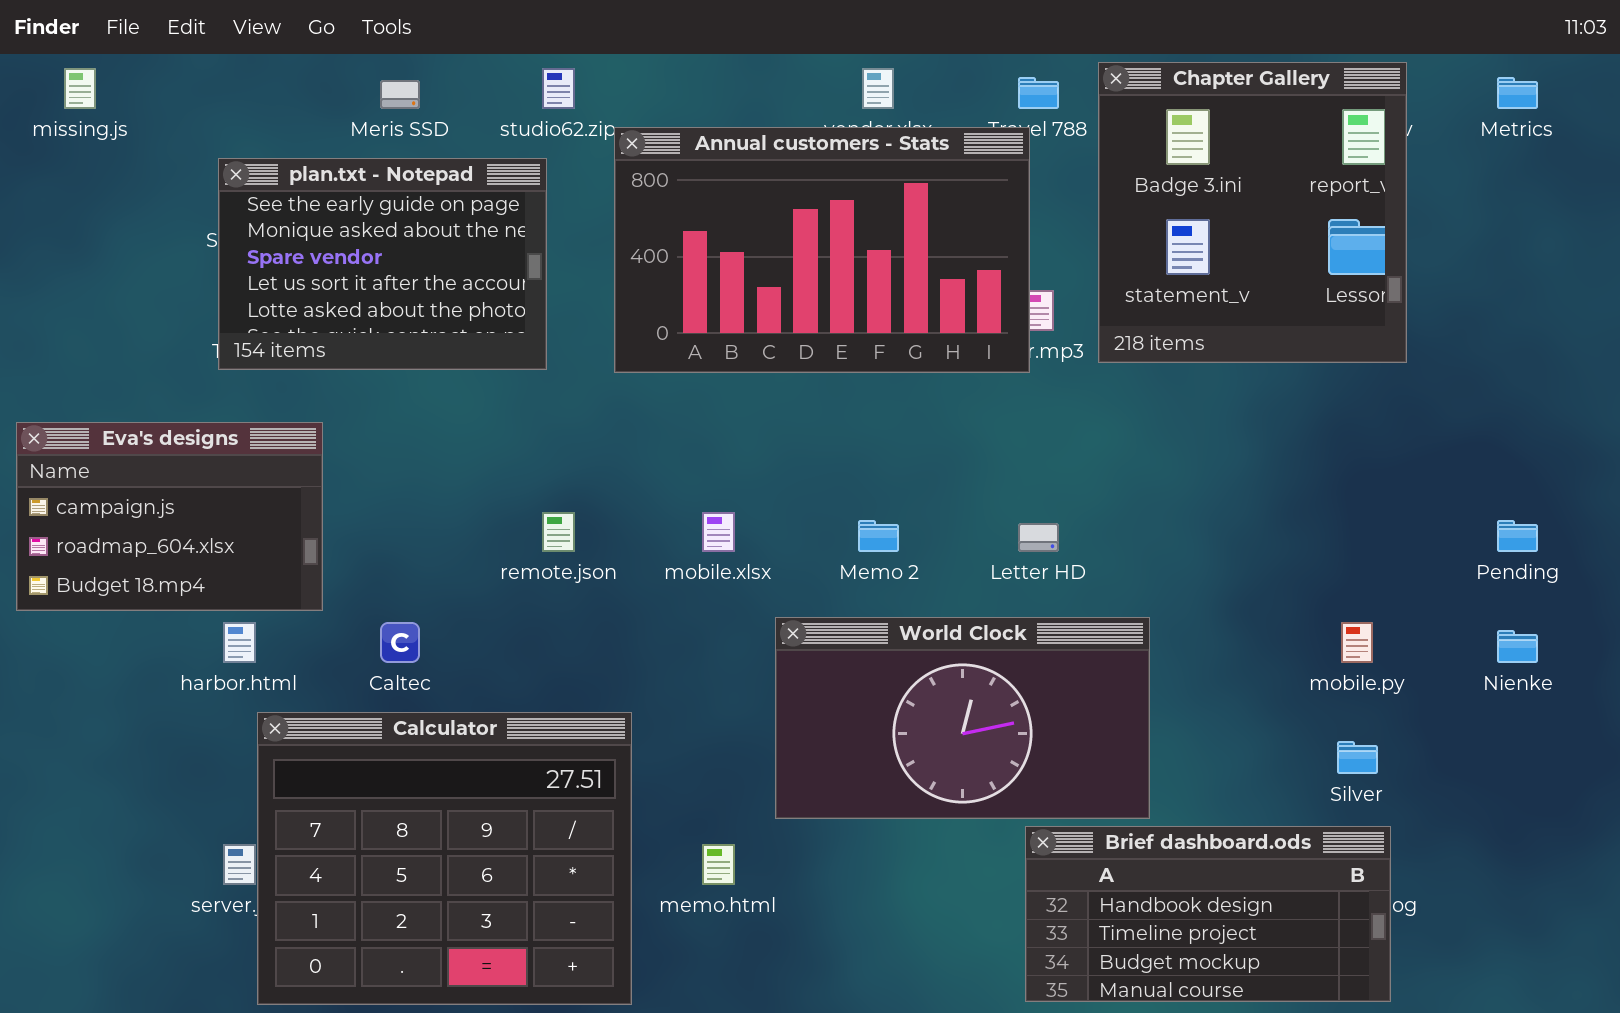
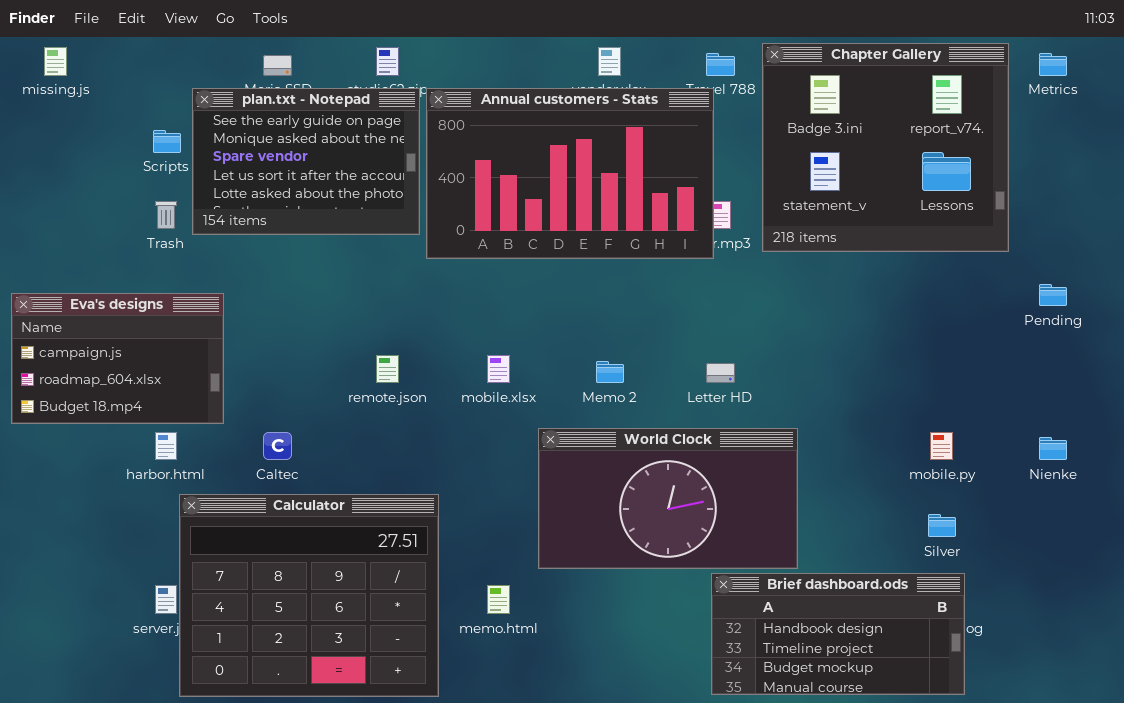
Chapter Gallery: [1098,62,1407,363] -> [762,43,1009,252], resized
plan.txt - Notepad: [218,158,547,370] -> [192,88,420,235], moved
Pending: [1497,520,1538,552] -> [1039,284,1067,306], moved

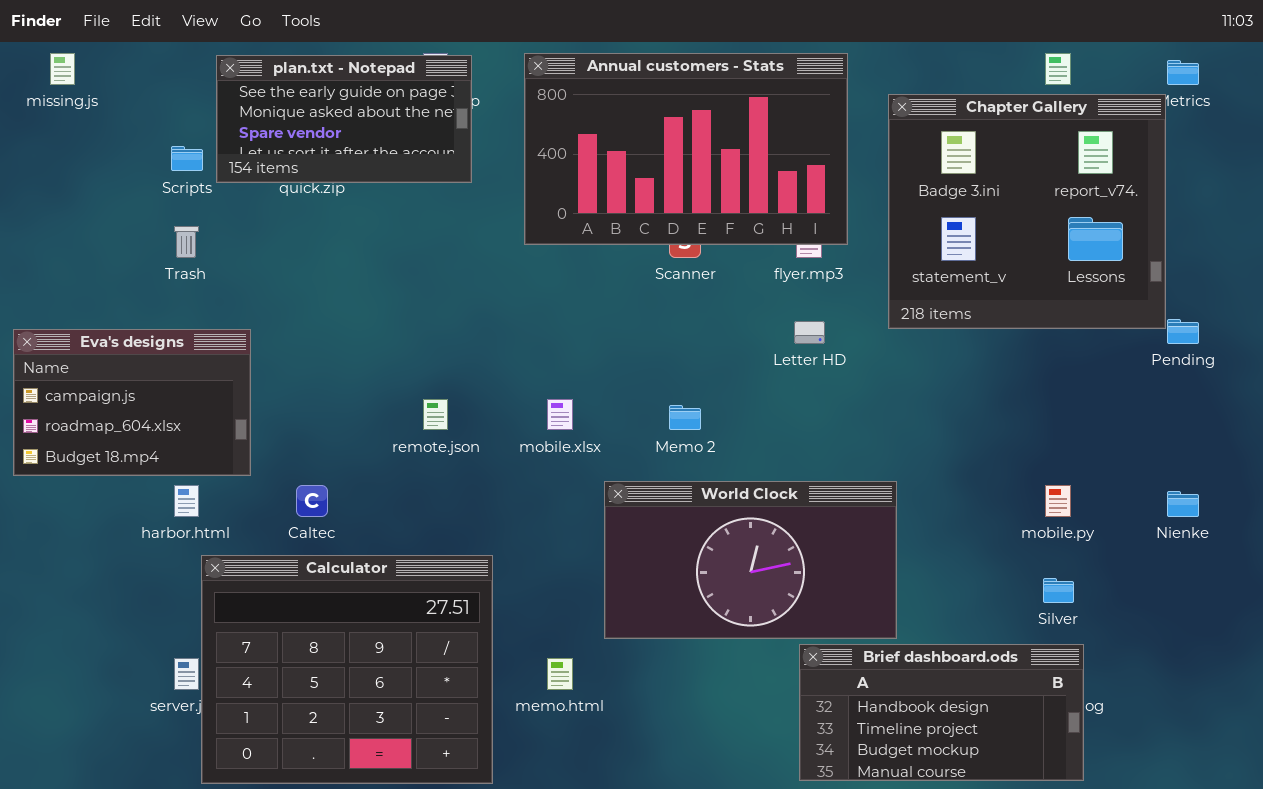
Chapter Gallery: [762,43,1009,252] -> [888,94,1166,329], moved
plan.txt - Notepad: [192,88,420,235] -> [216,55,472,183], moved, resized
Annual customers - Stats: [426,88,714,259] -> [524,53,848,245], moved
Letter HD: [706,363,735,383] -> [794,321,825,344], moved

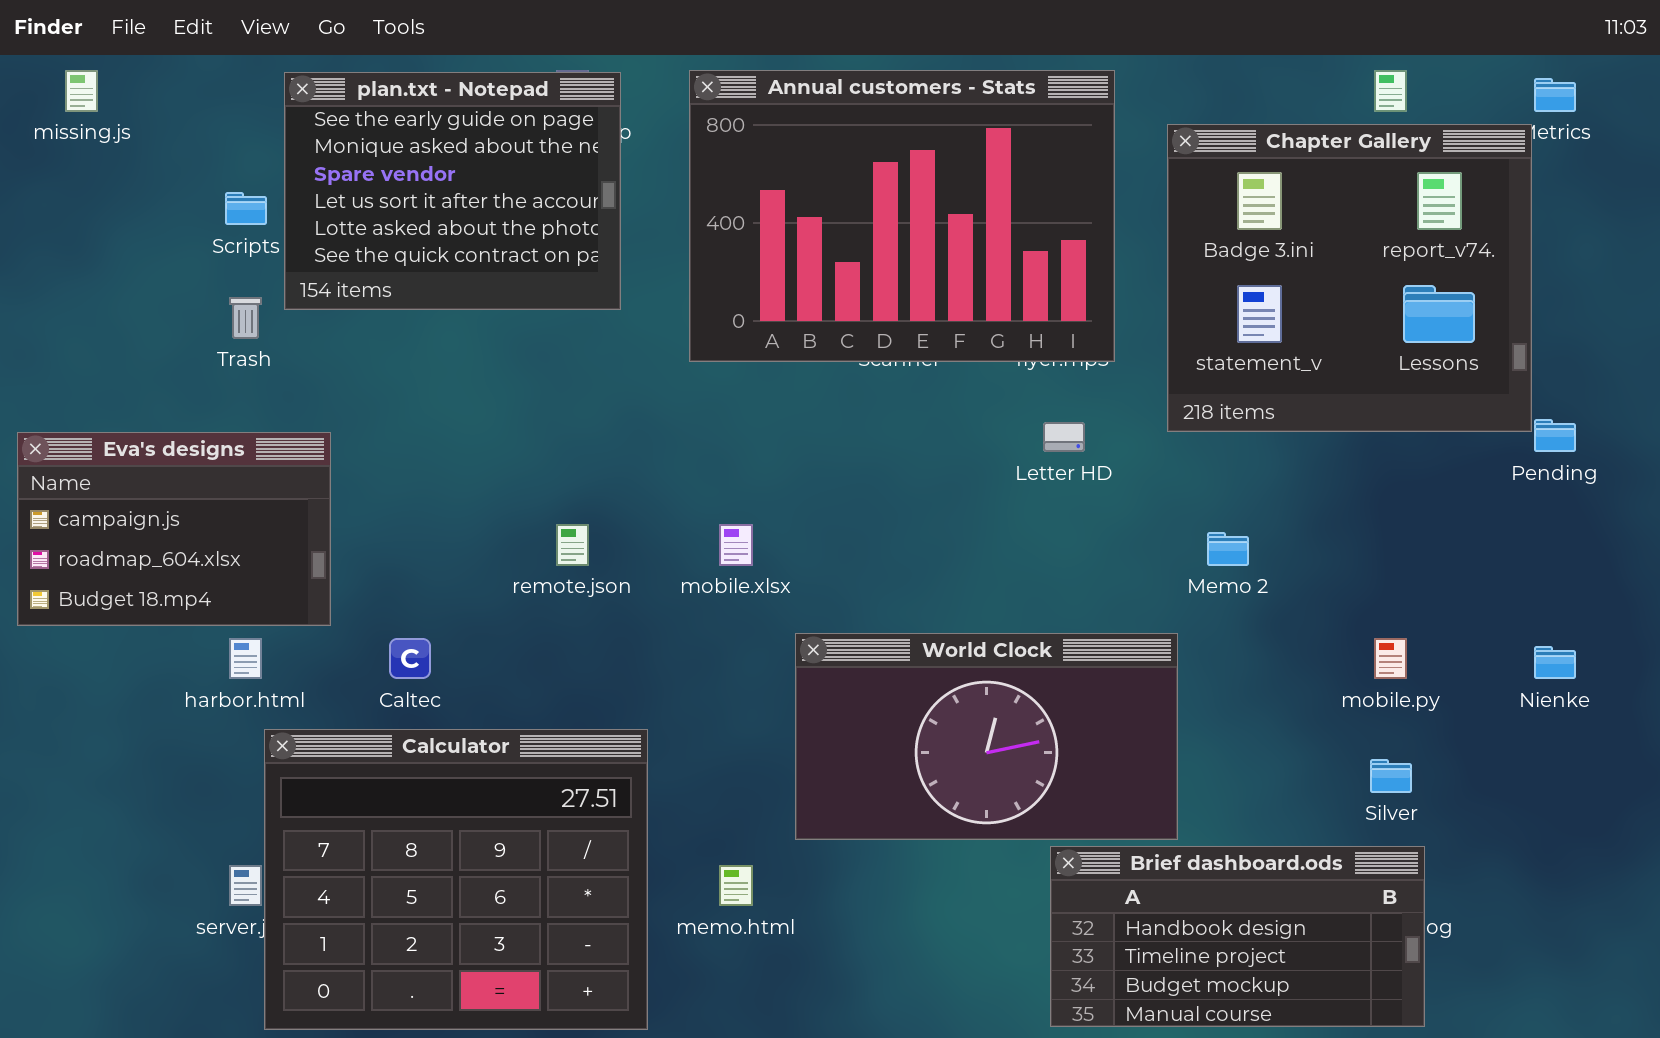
Annual customers - Stats: [524,53,848,245] -> [689,70,1115,362], resized
plan.txt - Notepad: [216,55,472,183] -> [284,72,621,310], resized
Memo 2: [669,405,701,430] -> [1207,532,1249,566], moved

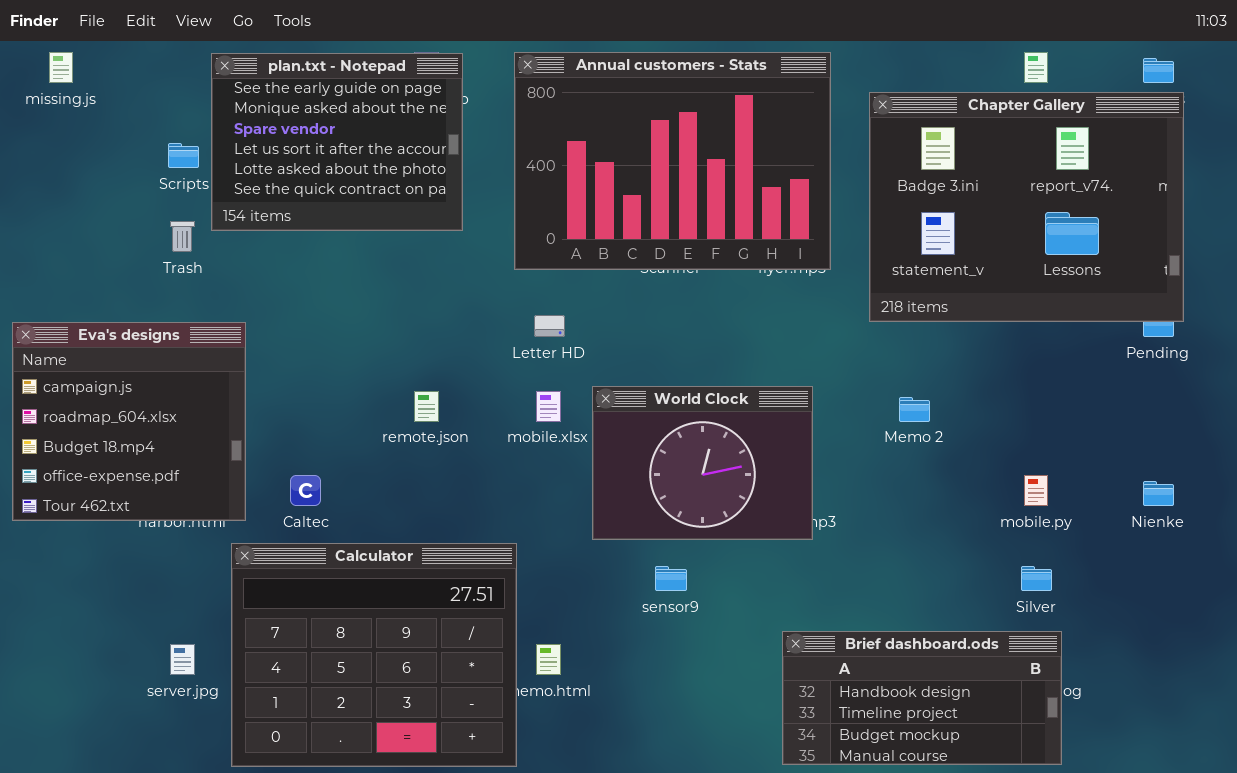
Chapter Gallery: [1167,124,1532,432] -> [869,92,1184,322], resized
Letter HD: [1043,422,1085,452] -> [534,315,565,337], moved
Eva's designs: [17,432,331,626] -> [12,322,246,521], resized
World Clock: [795,633,1178,840] -> [592,386,813,540], moved, resized
Calculator: [264,729,648,1030] -> [231,543,517,767], moved

